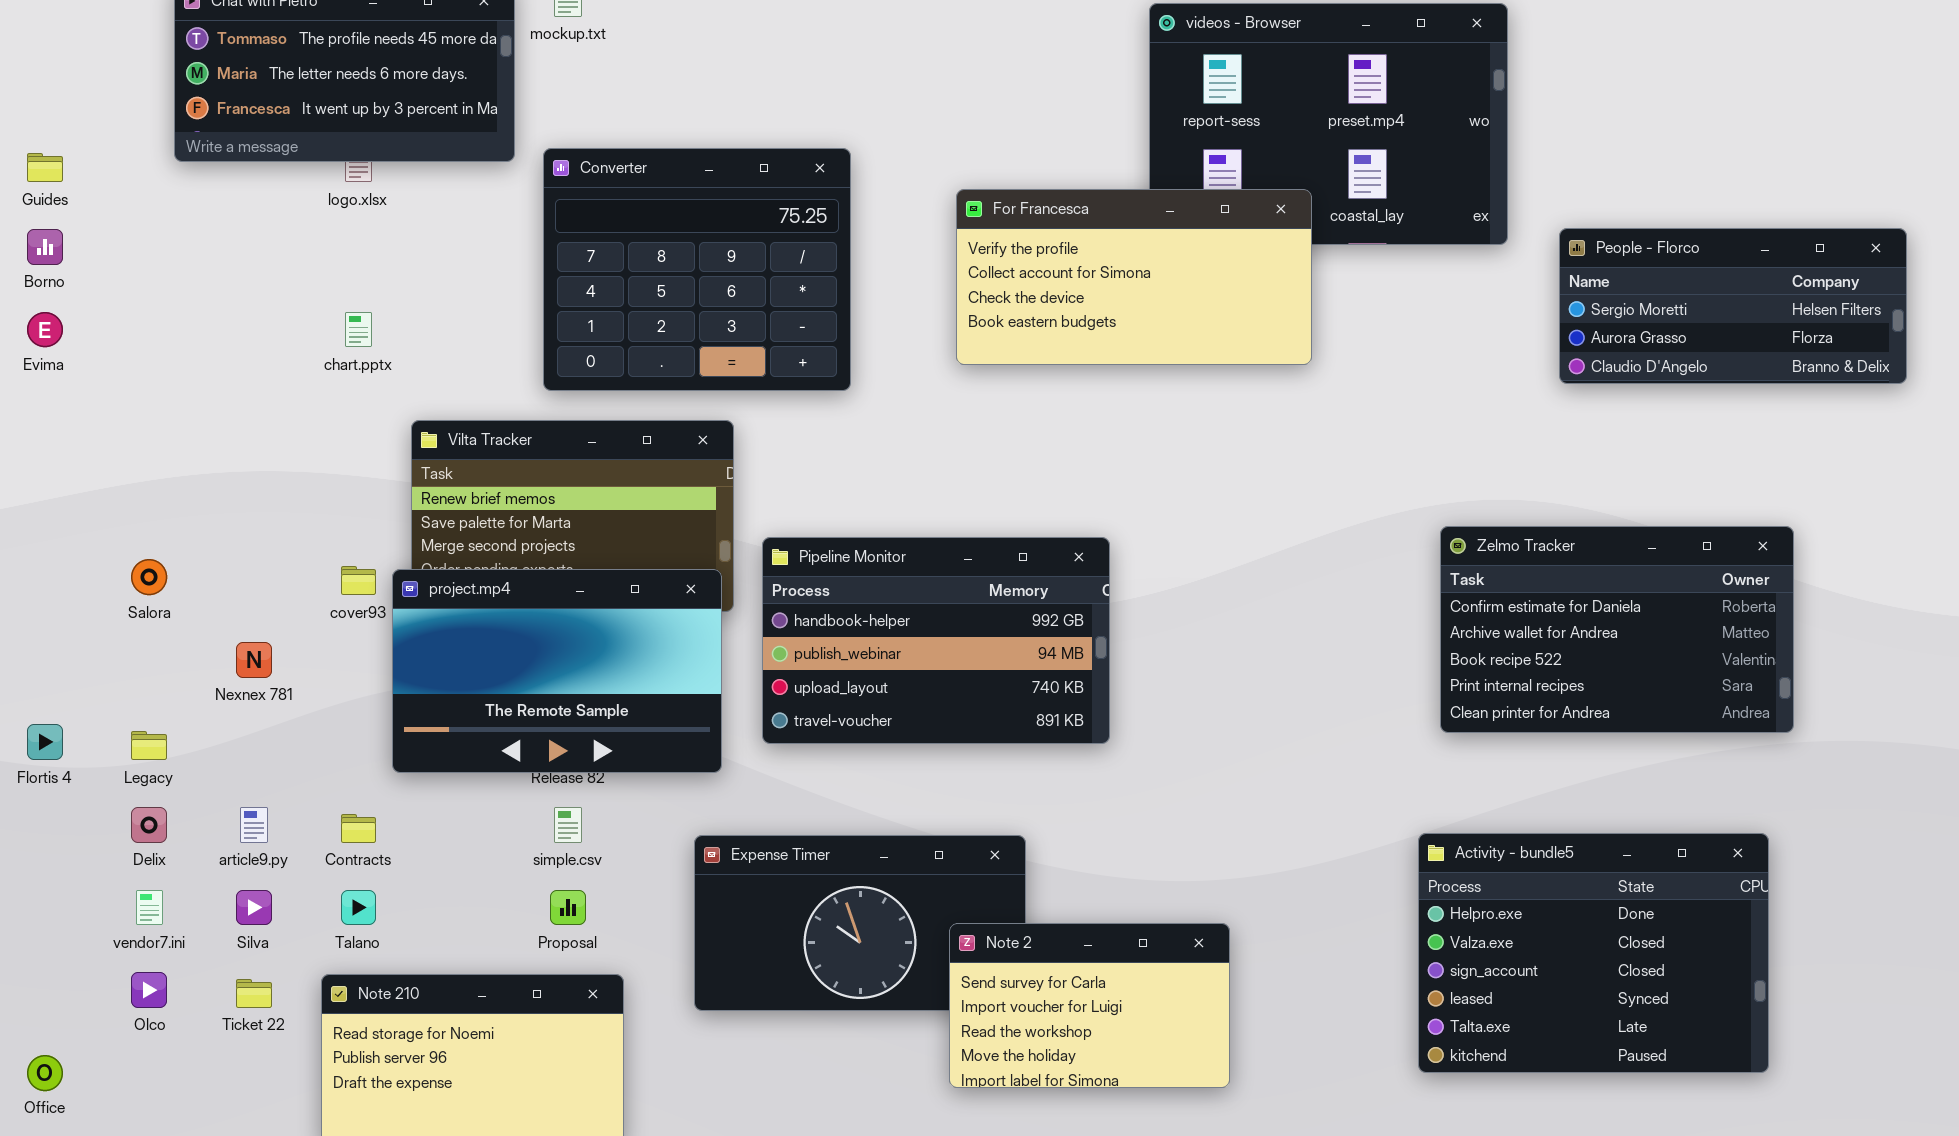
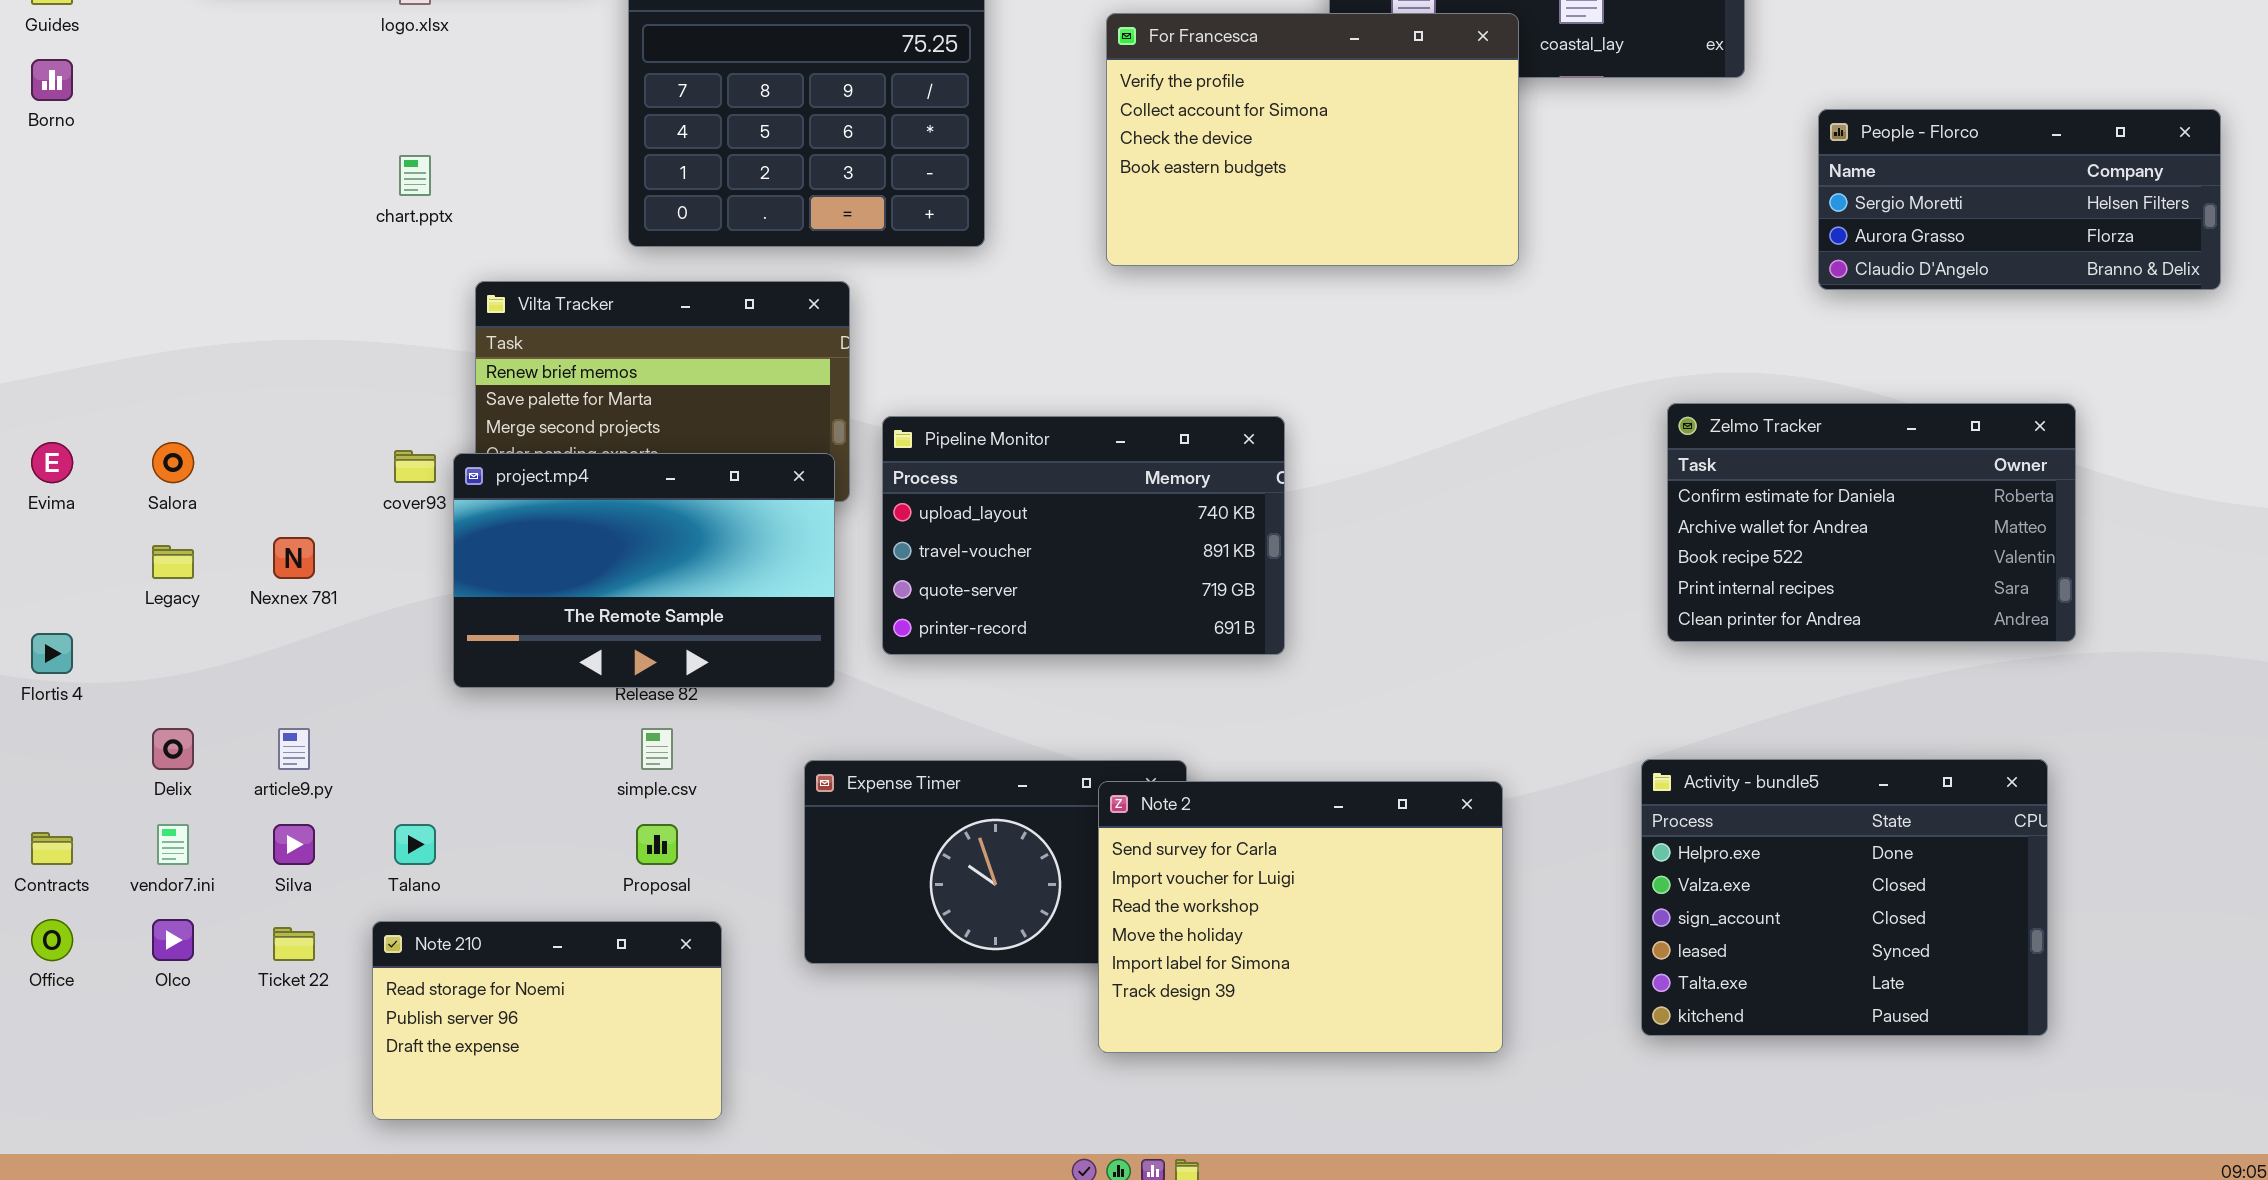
For Francesca: [956,189,1312,365] -> [1106,13,1519,266], resized
People - Florco: [1559,228,1907,384] -> [1818,109,2221,290], moved
Evima: [27,312,63,347] -> [31,442,73,483], moved
Pipeline Monitor: [762,537,1110,744] -> [882,416,1285,655], scrolled down 2 rows
Legacy: [131,731,167,760] -> [152,545,194,579], moved
Contracts: [341,814,376,843] -> [31,832,73,865], moved
Note 2: [949,923,1230,1088] -> [1098,781,1503,1053], resized
Office: [27,1055,63,1091] -> [31,919,73,961], moved

